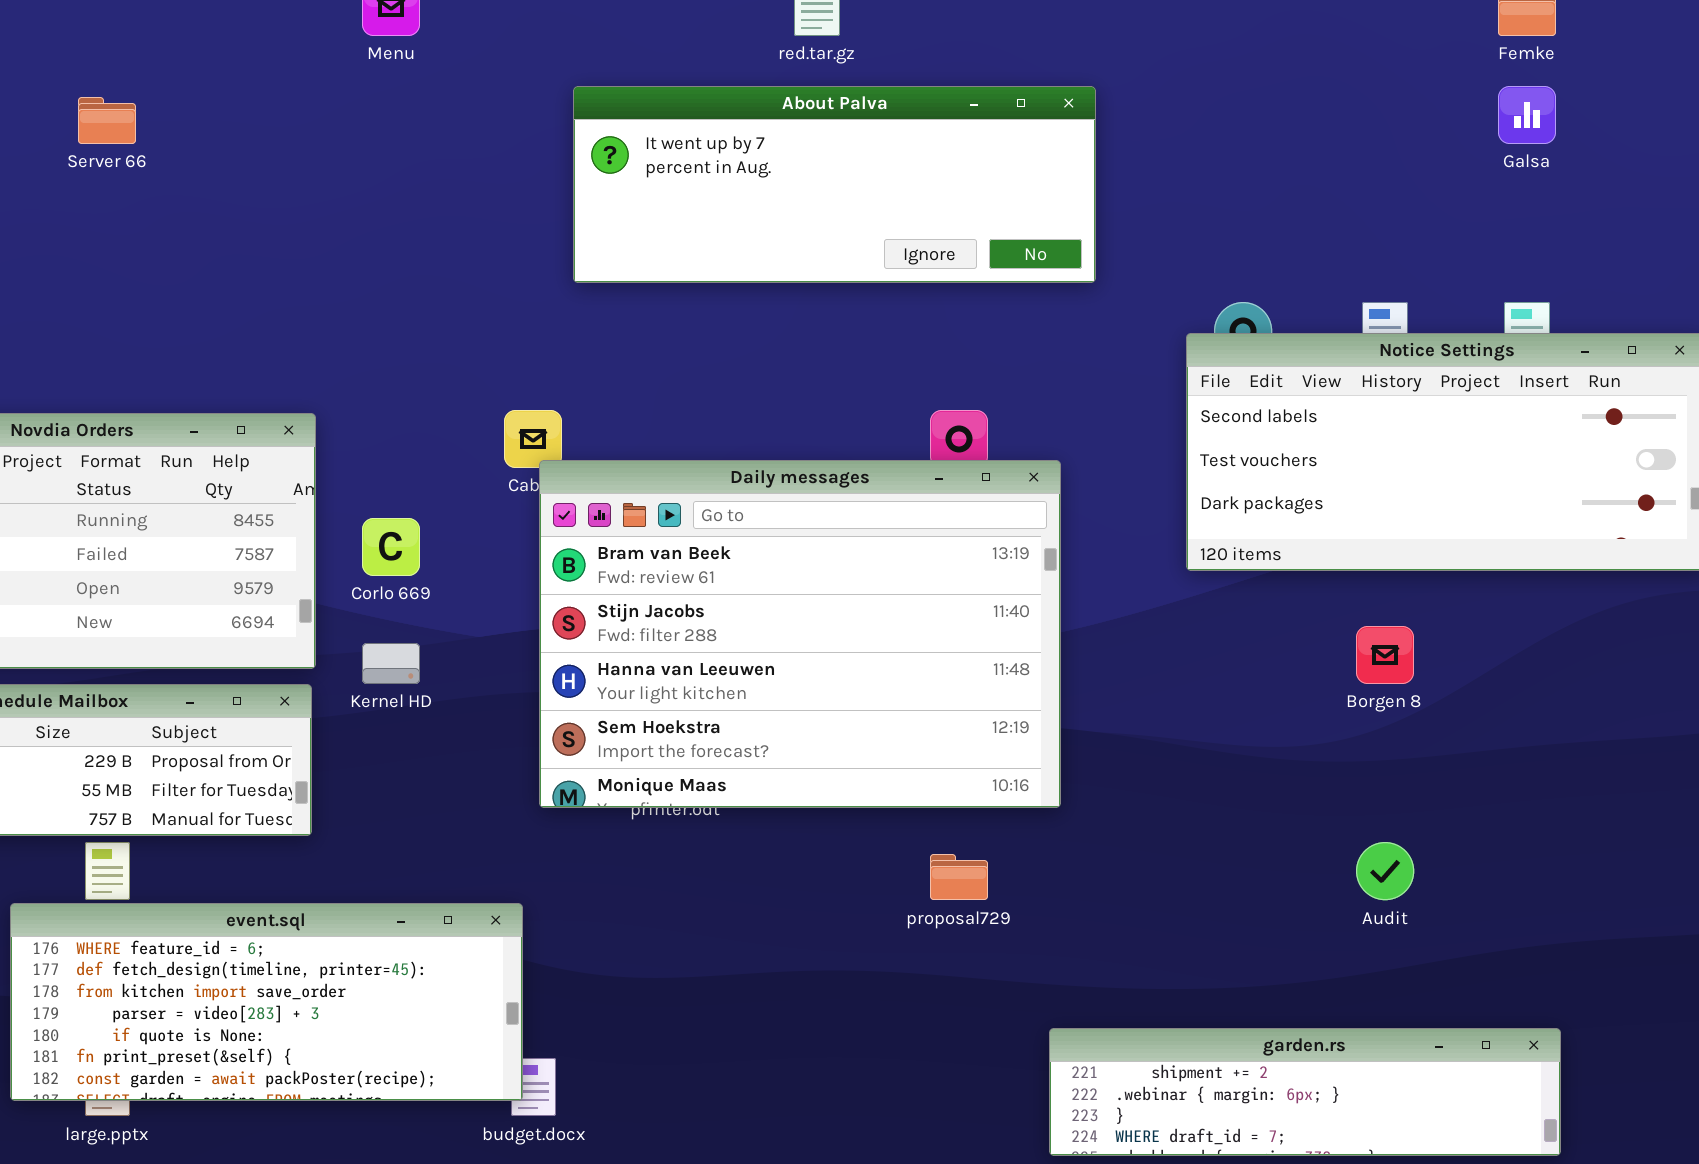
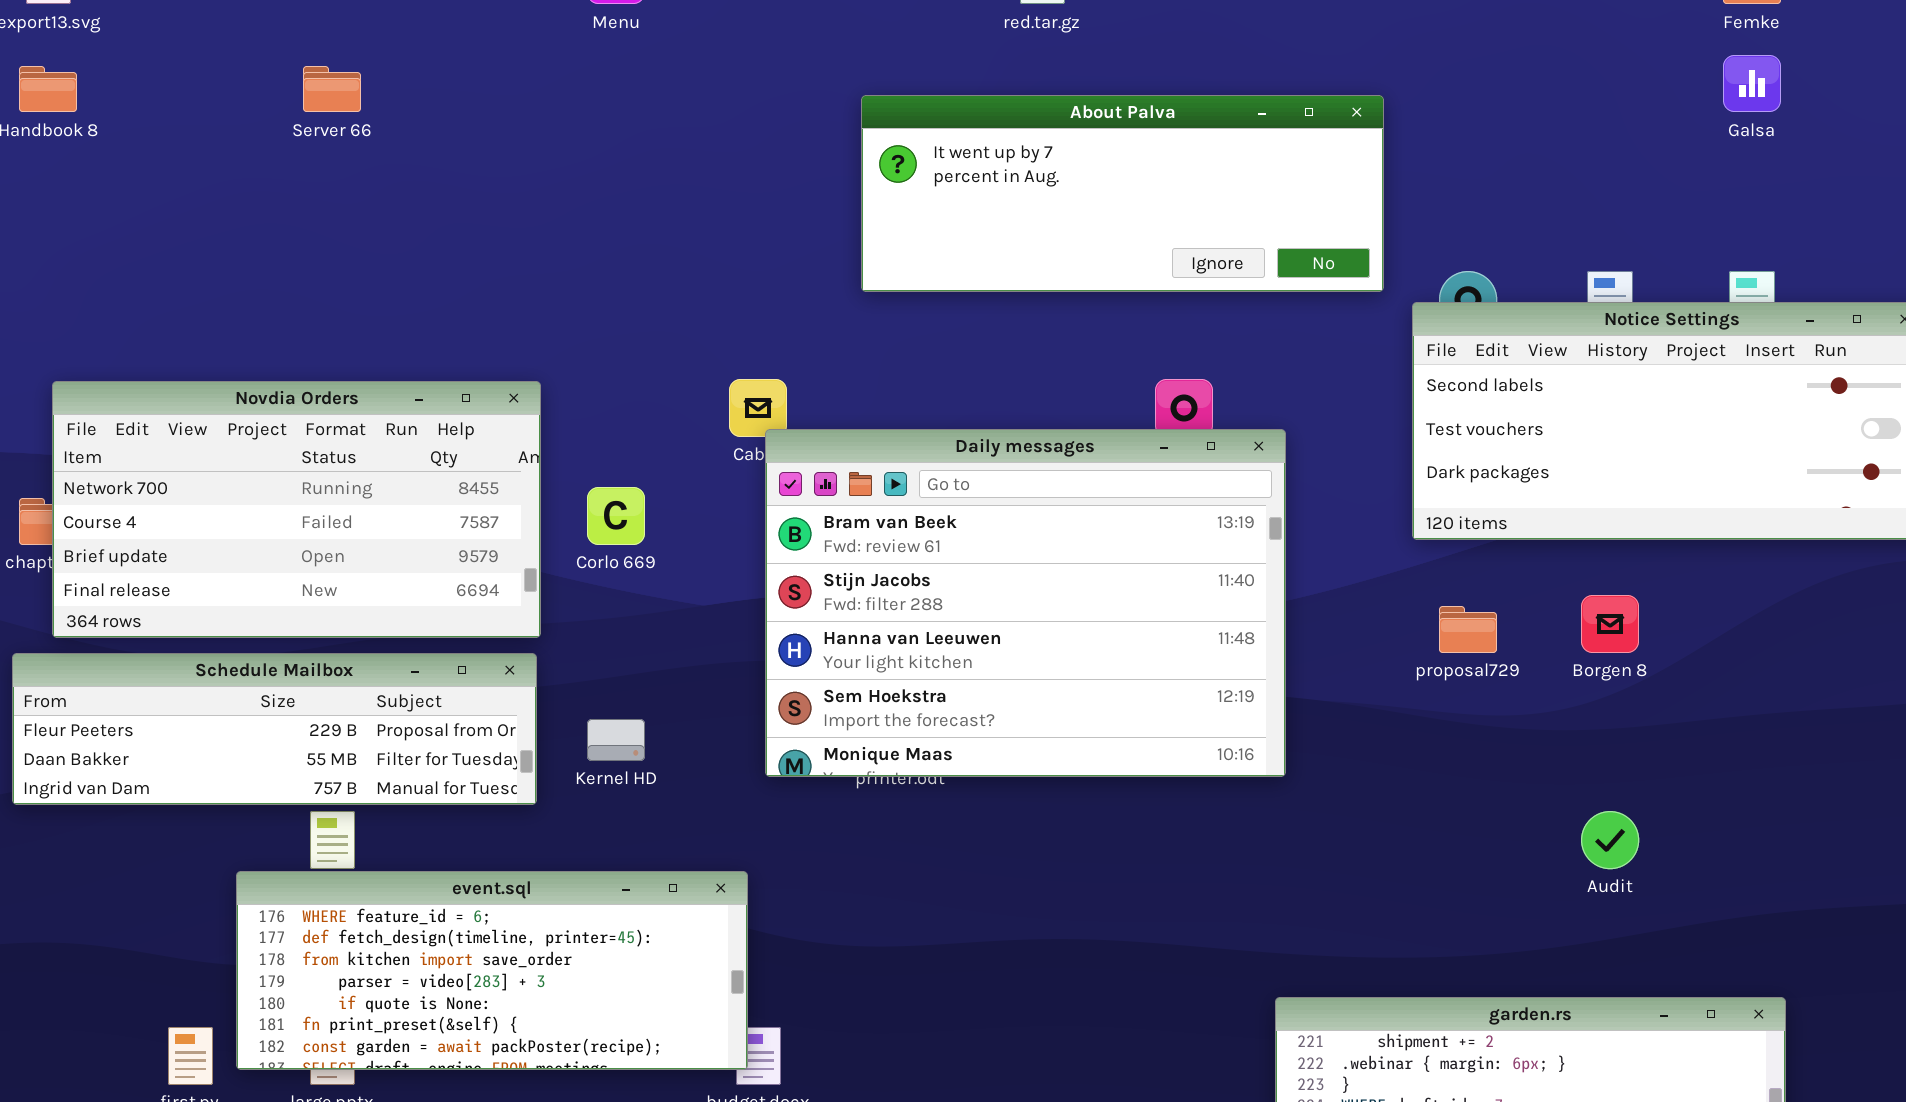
About Palva: [573,86,1096,283] -> [861,95,1384,292], moved
Kernel HD: [362,643,420,684] -> [587,719,645,761], moved
proposal729: [930,854,988,900] -> [1439,606,1497,653], moved

